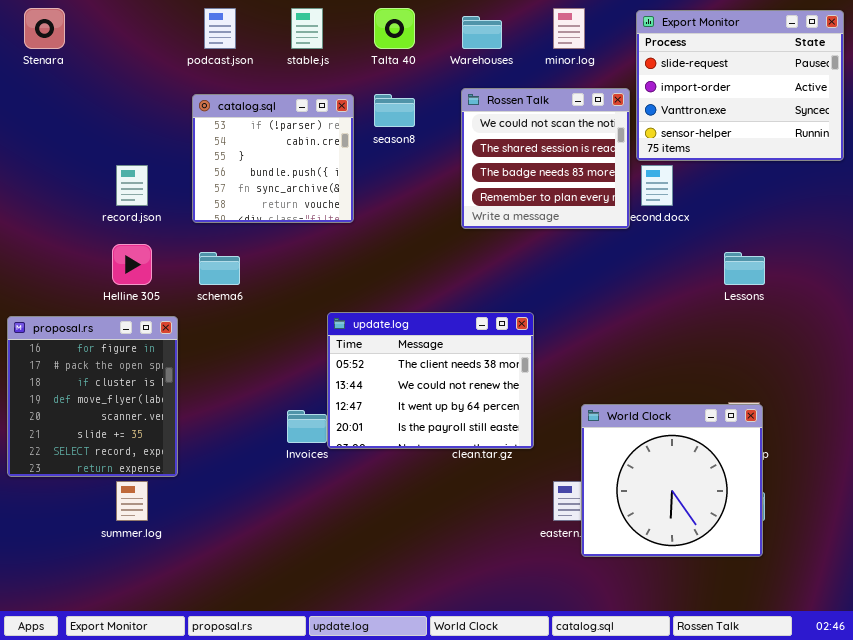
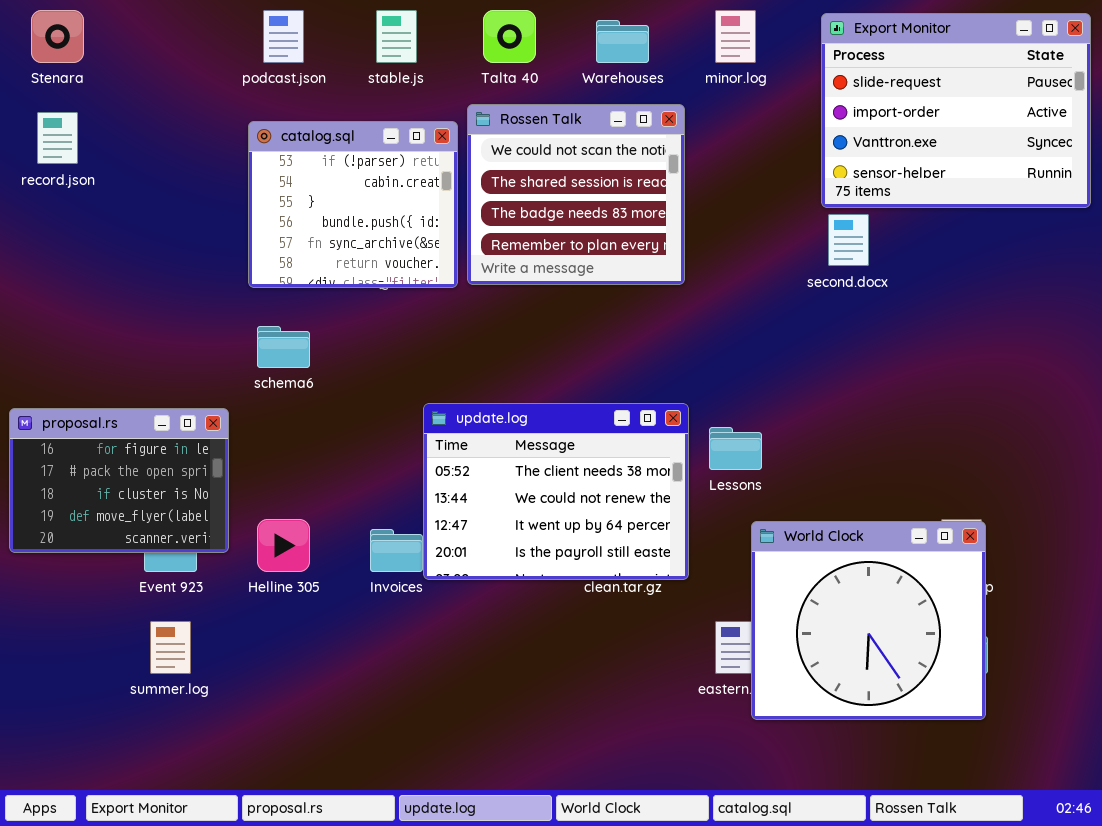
Rossen Talk: [461,88,630,229] -> [467,104,685,285], moved
record.json: [116,165,148,206] -> [37,112,78,164], moved
Helline 305: [112,244,152,285] -> [257,519,310,572], moved
Lessons: [724,252,765,285] -> [709,427,762,470], moved
proposal.rs: [7,316,178,477] -> [9,408,229,553], resized

